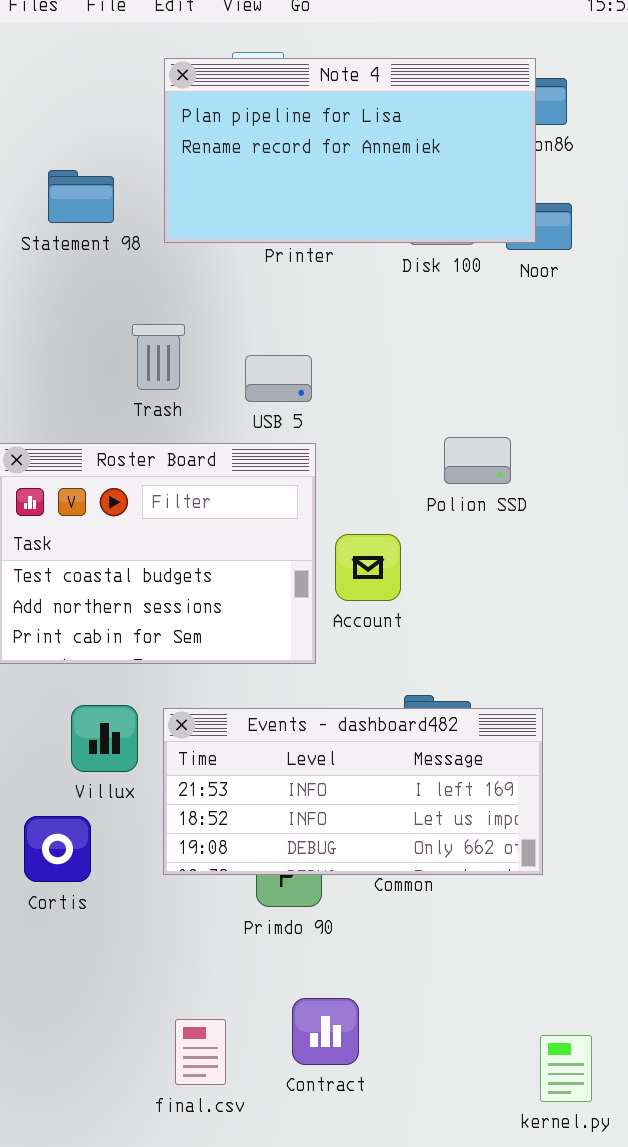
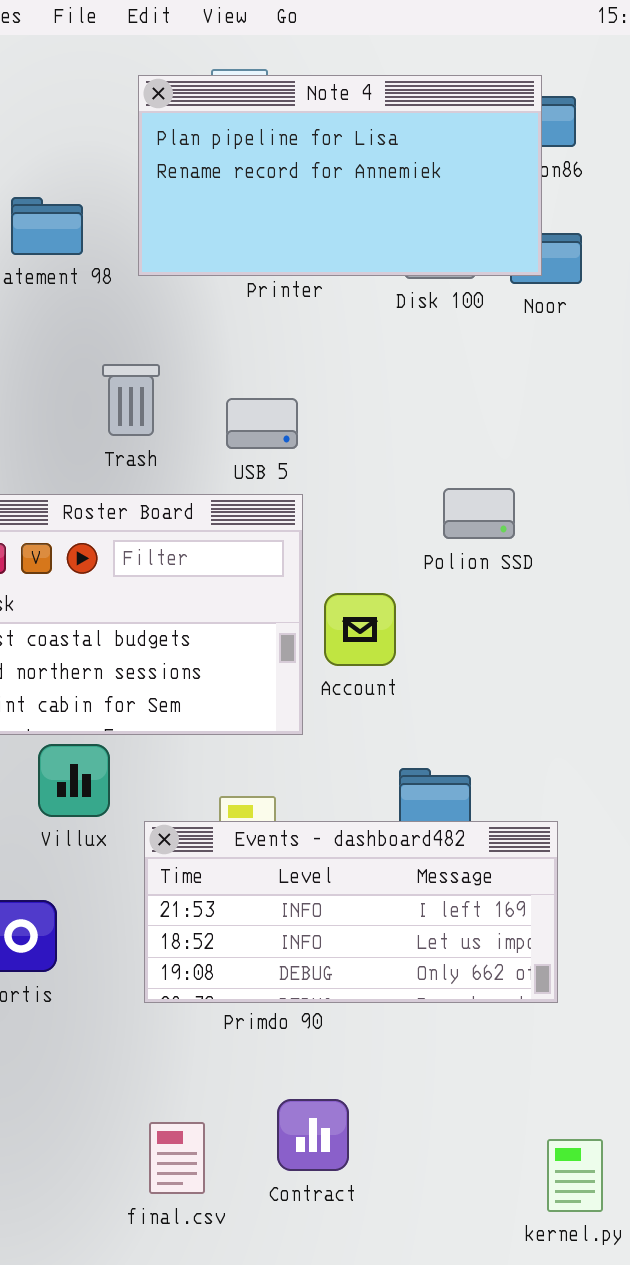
Villux: [71,705,138,772] -> [38,744,110,817], moved
Events - dashboard482: [163,708,543,875] -> [144,821,558,1003], moved

